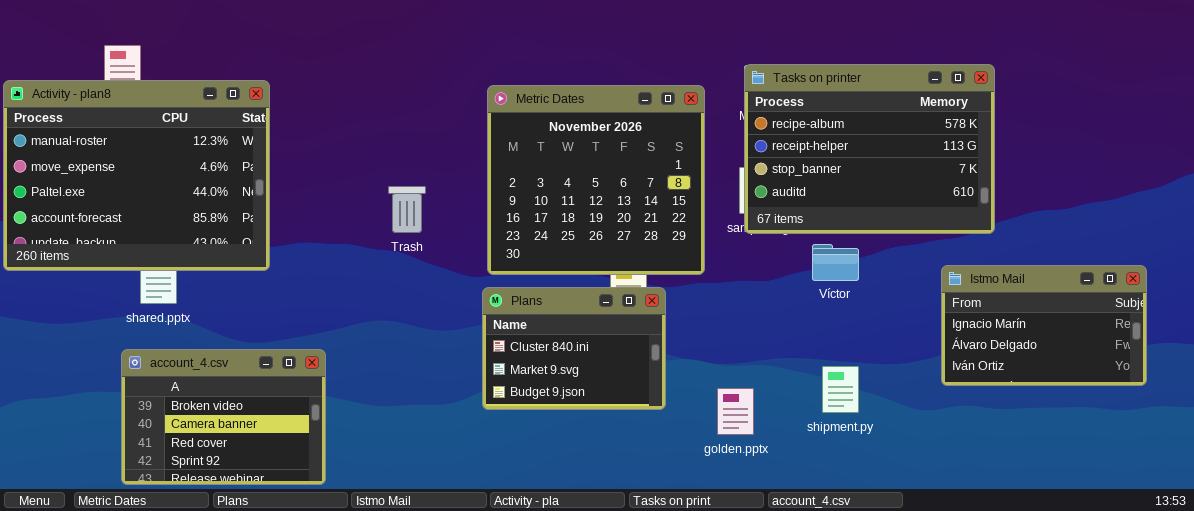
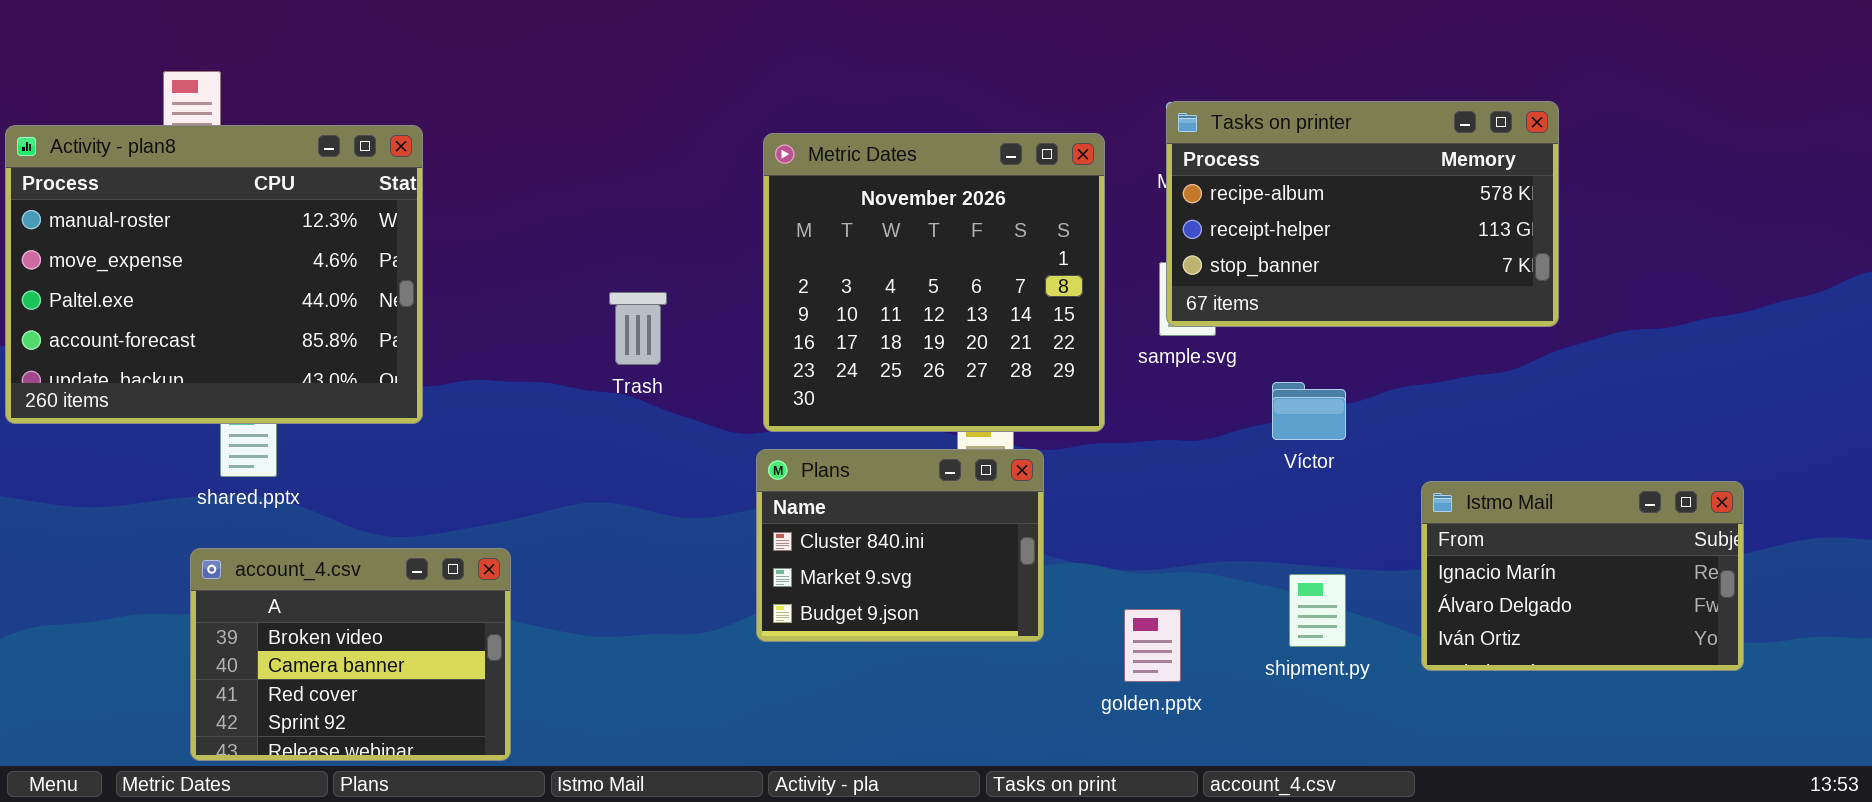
Tasks on printer: [744,64,995,234] -> [1166,101,1559,327], resized
Istmo Mail: [941,265,1147,386] -> [1421,481,1744,671], moved

